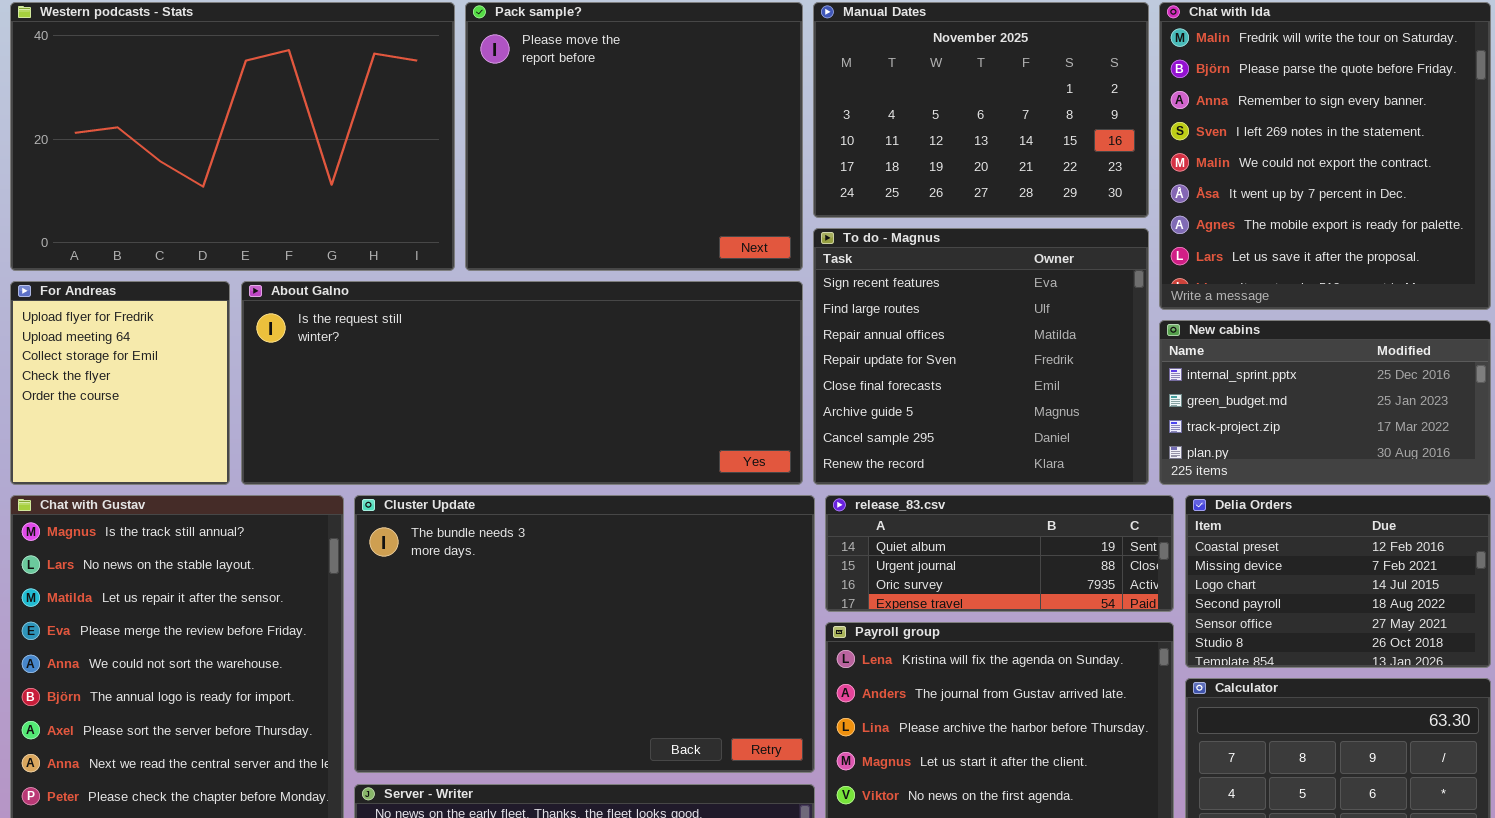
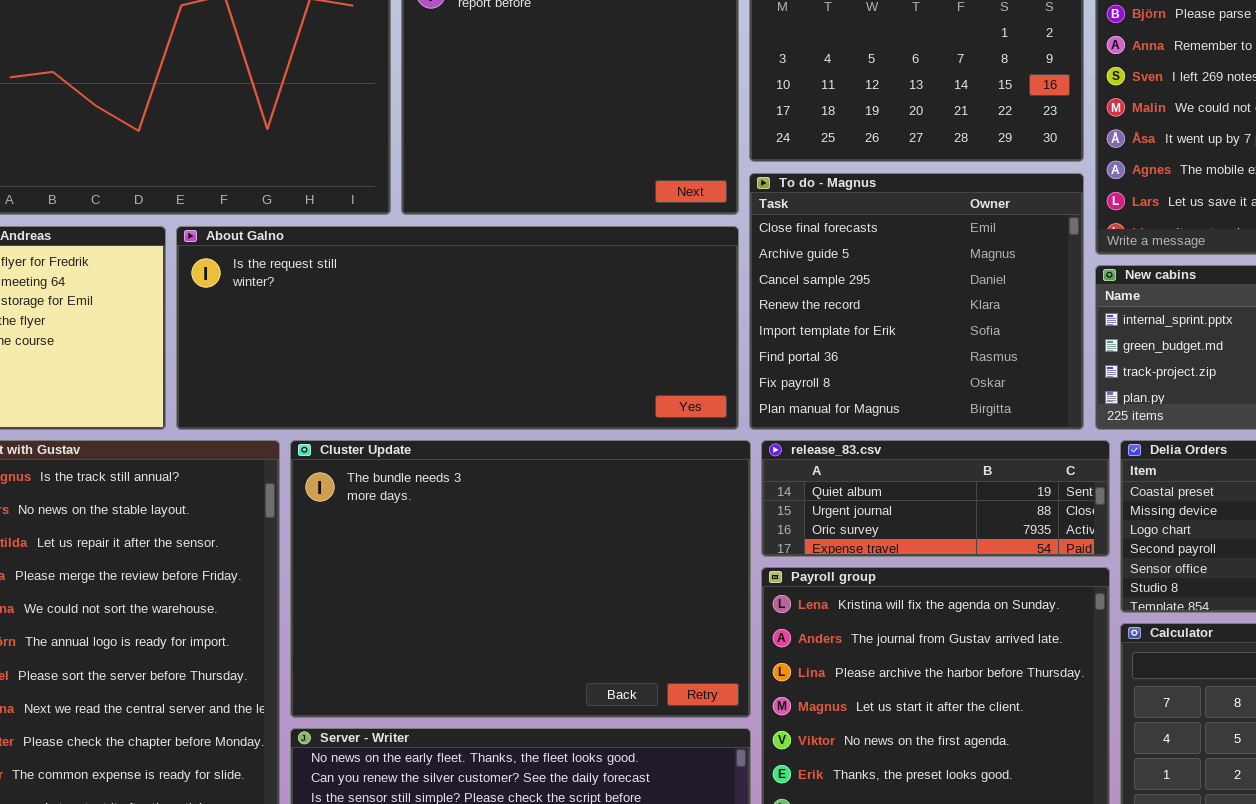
To do - Magnus: [813,228,1149,485] -> [749,173,1084,430], scrolled down 4 rows

